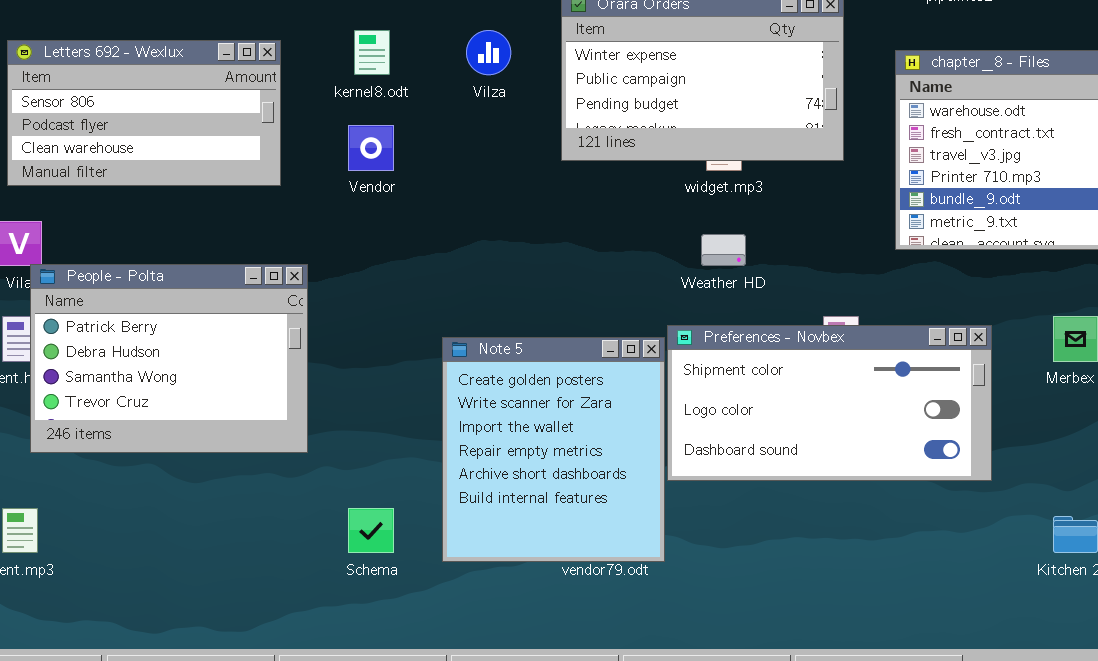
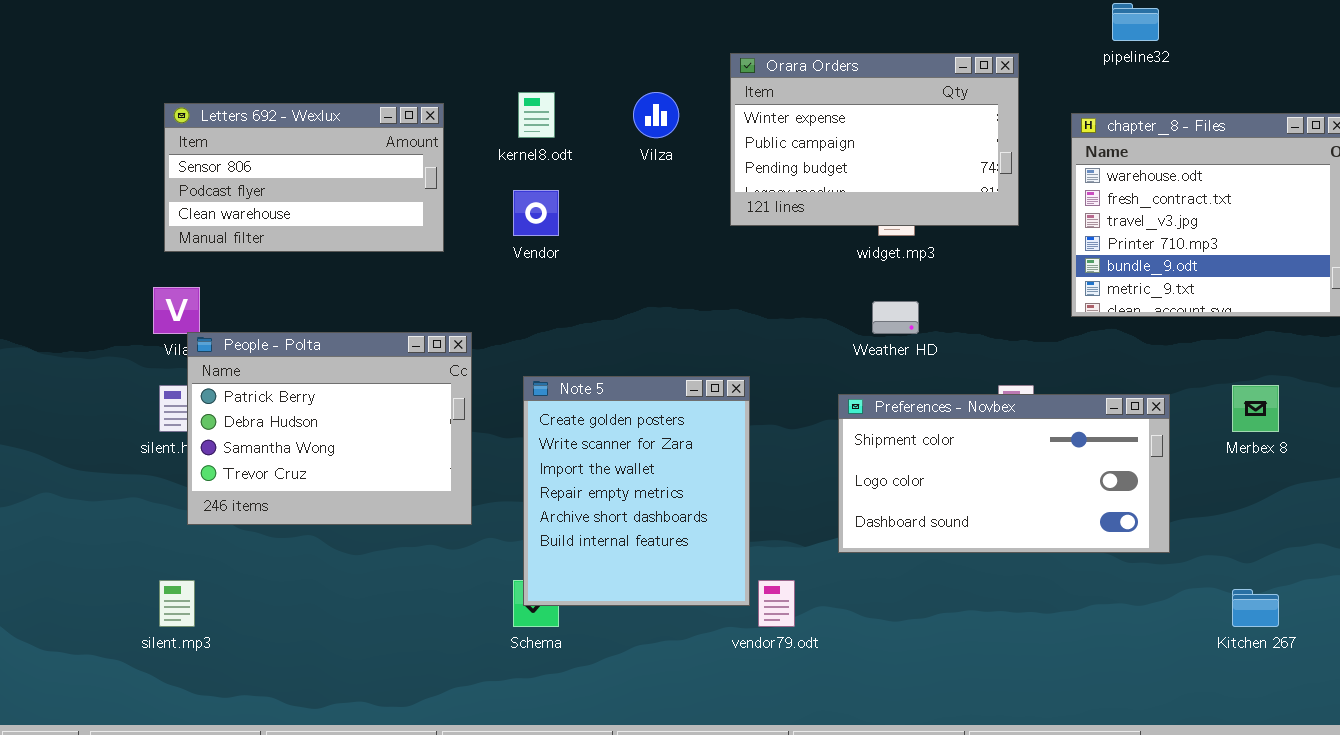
Note 5: [442,337,665,562] -> [523,376,750,606], moved

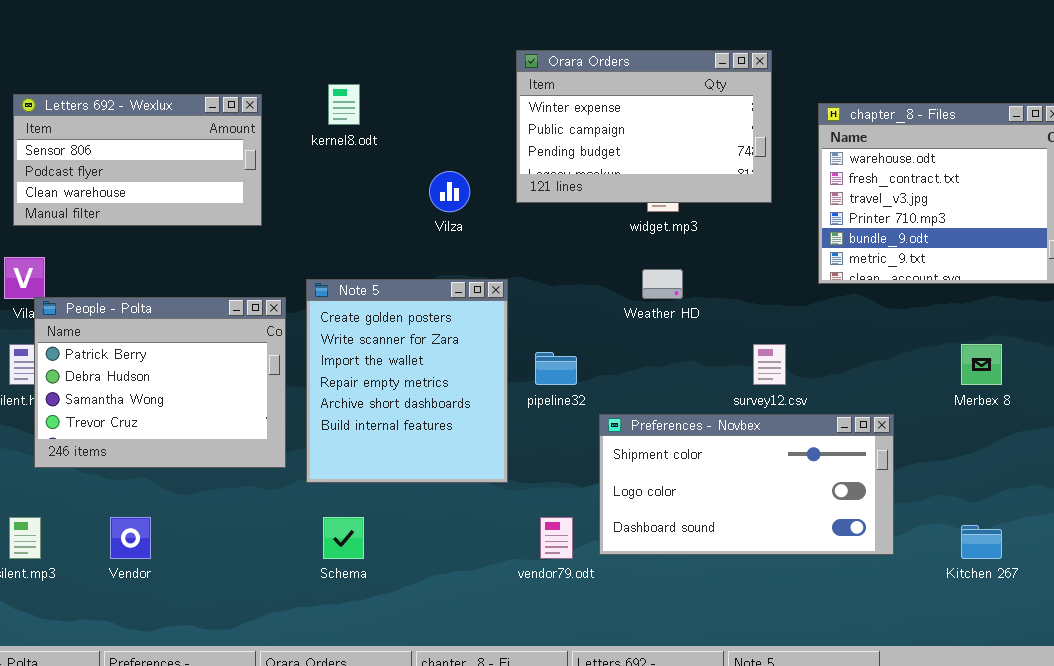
pipeline32: [1112,3,1159,41] -> [535,352,577,385], moved
Vilza: [633,92,679,138] -> [429,171,470,212], moved
Vendor: [513,190,559,236] -> [110,517,151,559], moved
Note 5: [523,376,750,606] -> [306,279,508,483], moved
Preferences - Novbex: [838,394,1170,553] -> [599,414,894,555], moved

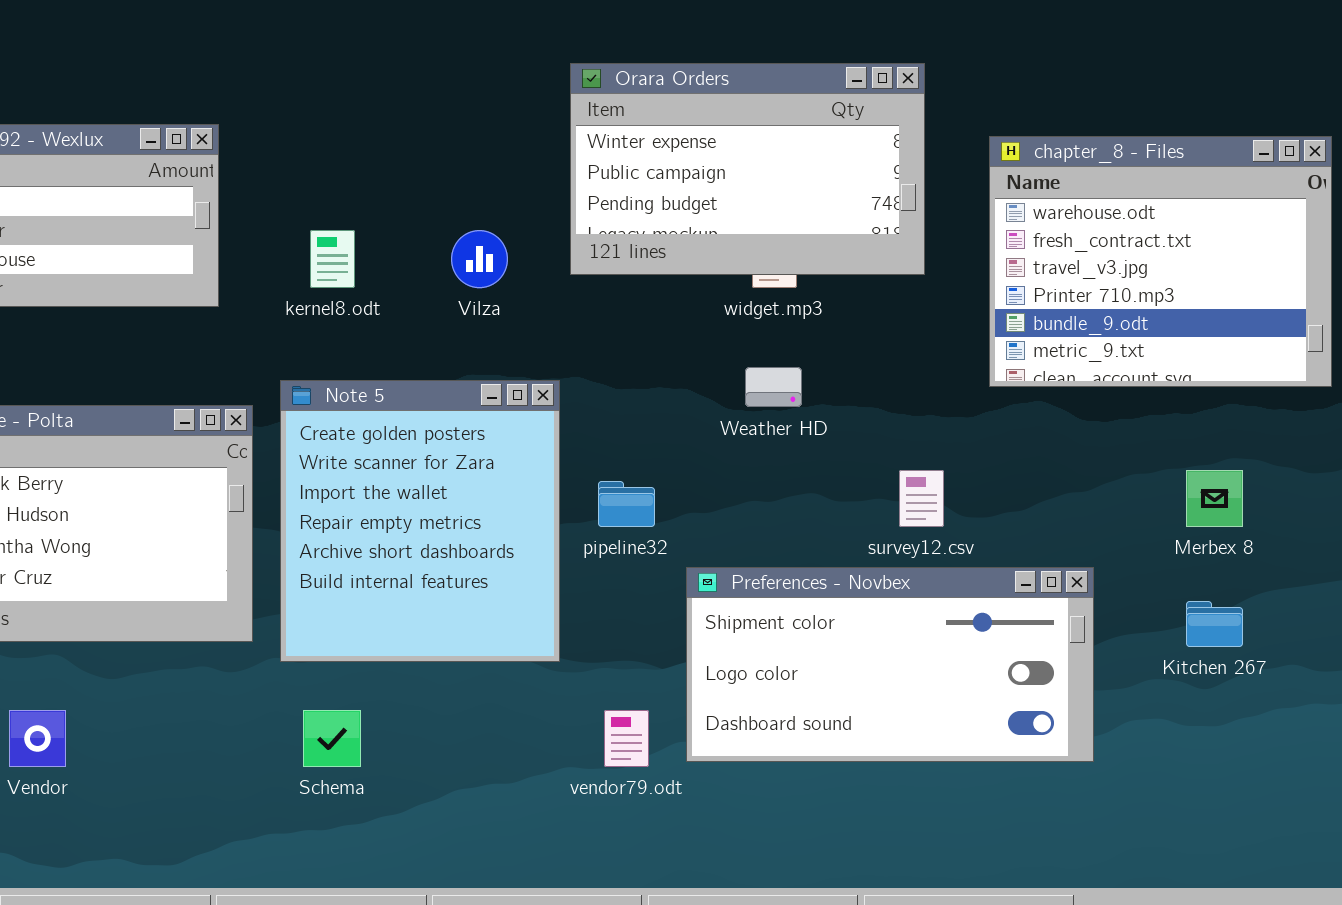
kernel8.odt: [328,84,360,125] -> [310,230,355,288], moved
Kitchen 267: [961,525,1002,559] -> [1186,601,1243,647], moved

